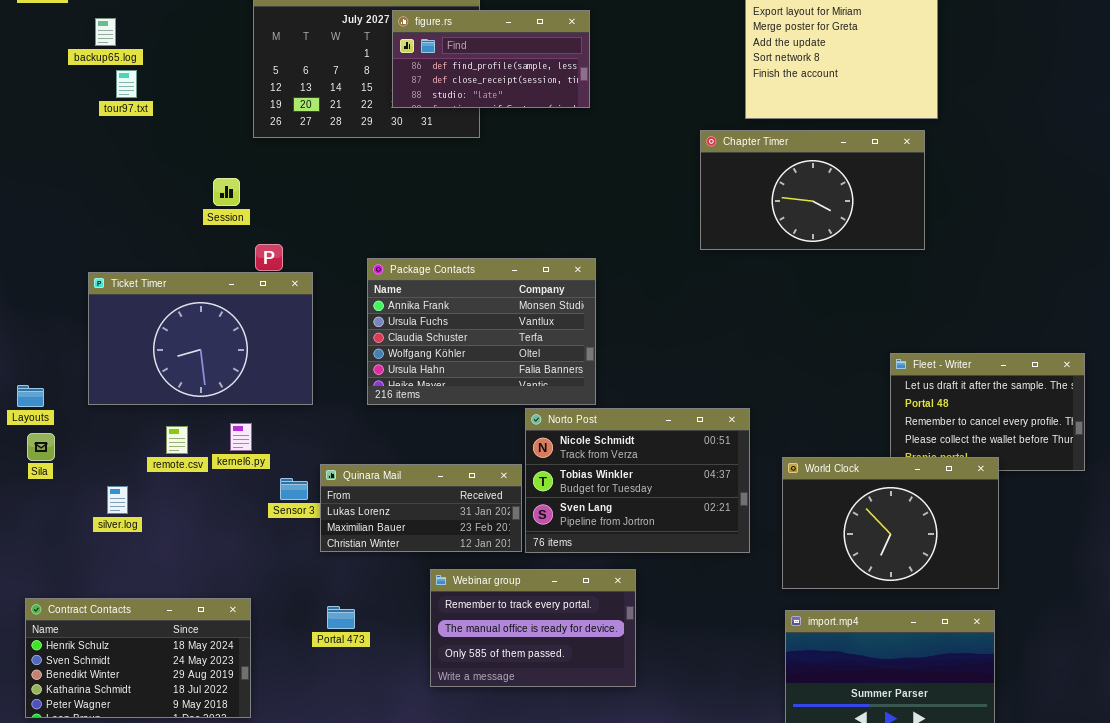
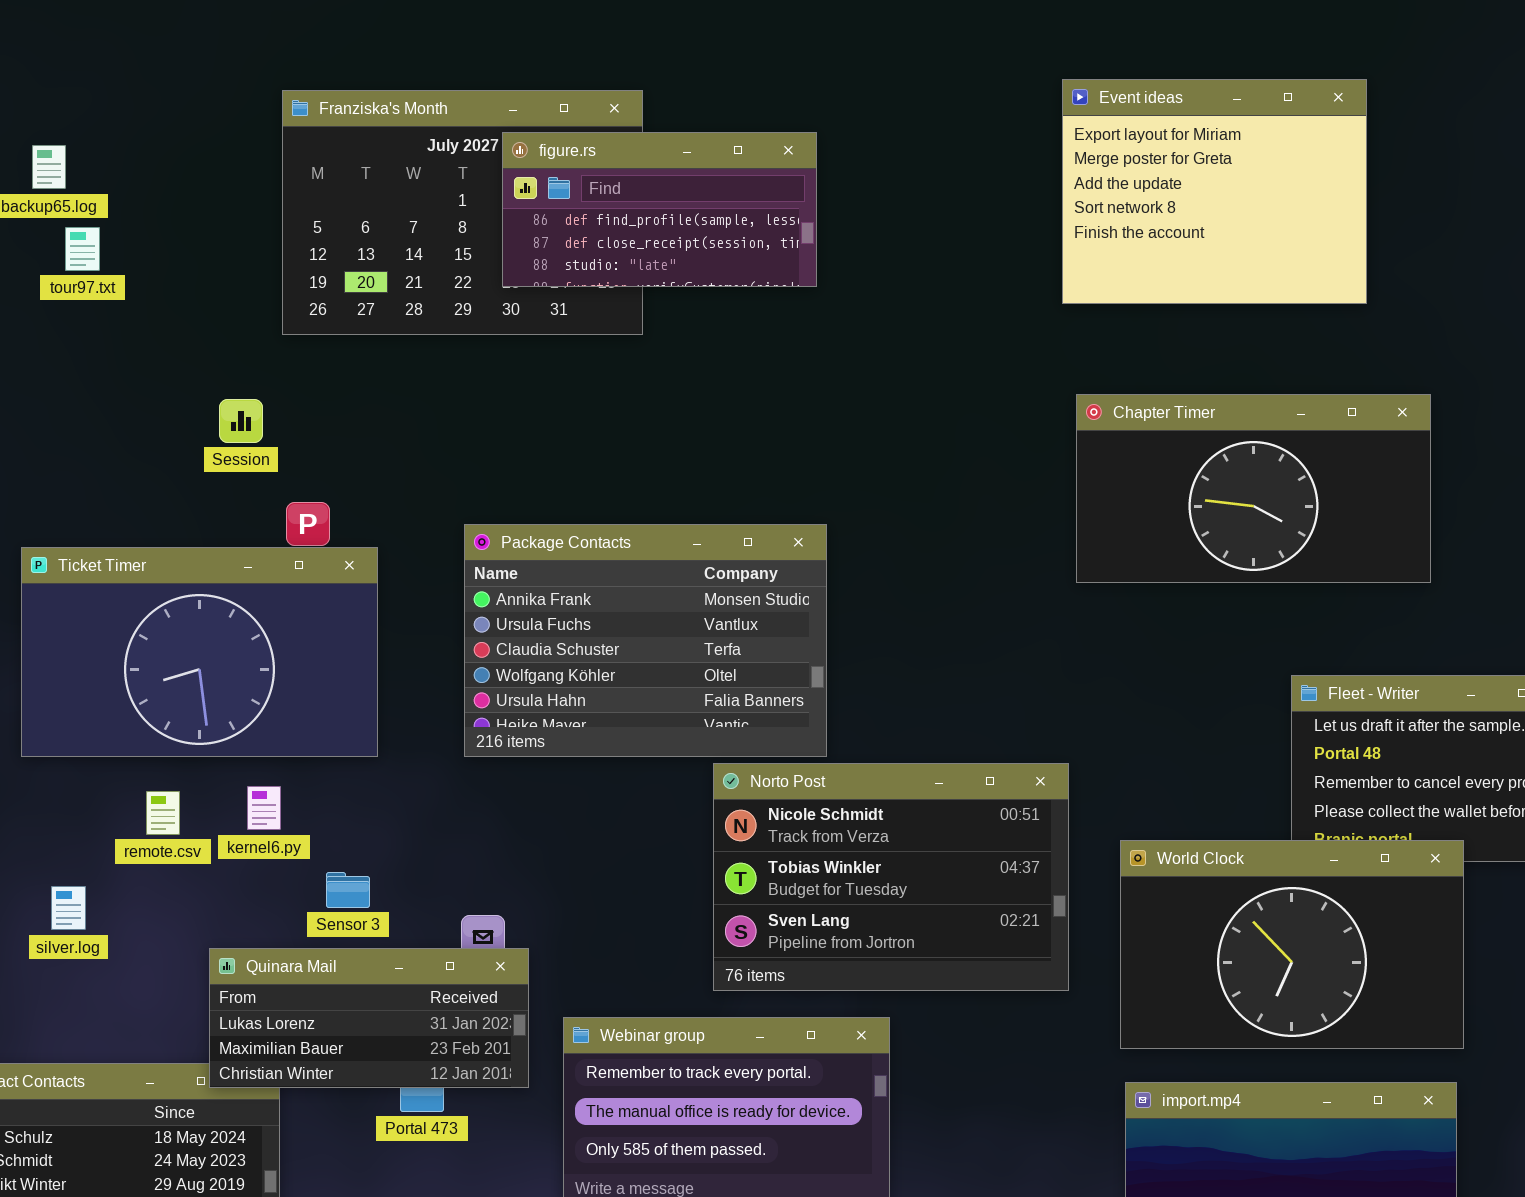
Chapter Timer: [700,130,925,250] -> [1076,394,1431,583], moved
Quinara Mail: [320,464,522,552] -> [209,948,529,1088], moved

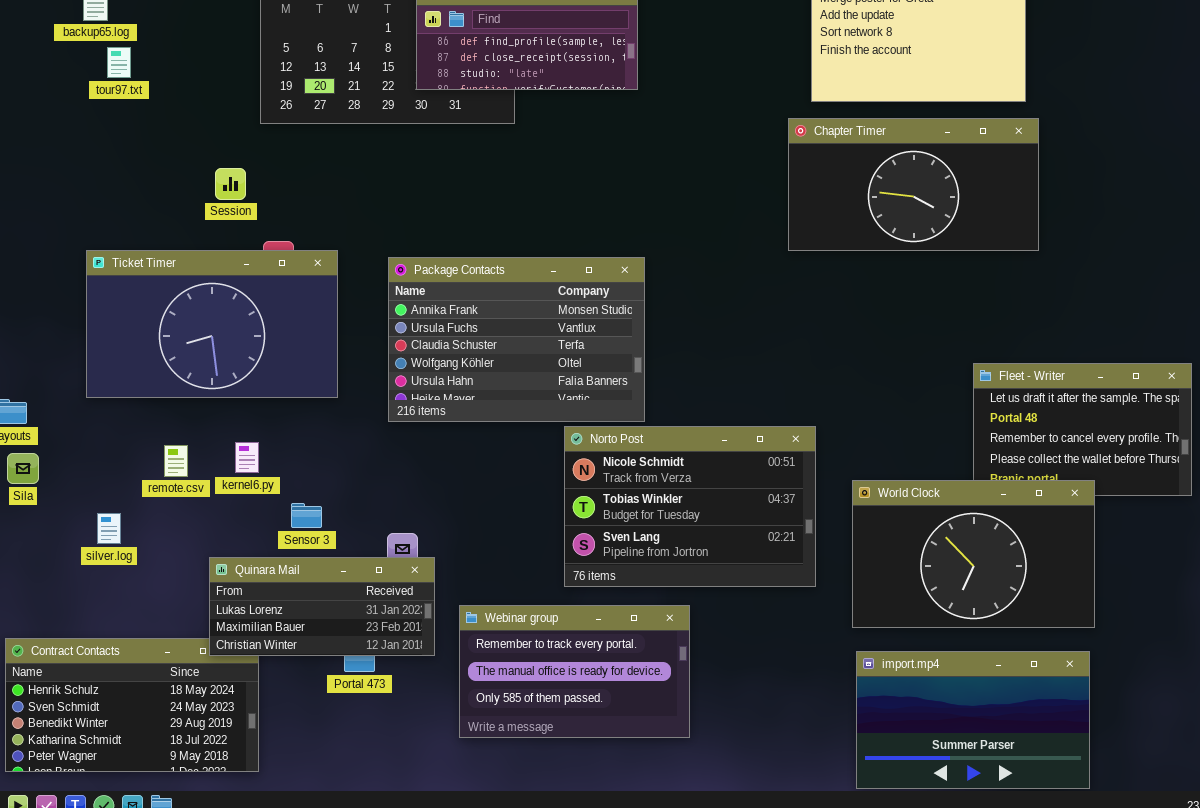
Chapter Timer: [1076,394,1431,583] -> [788,118,1039,251], moved
Ticket Timer: [21,547,378,757] -> [86,250,338,398], moved

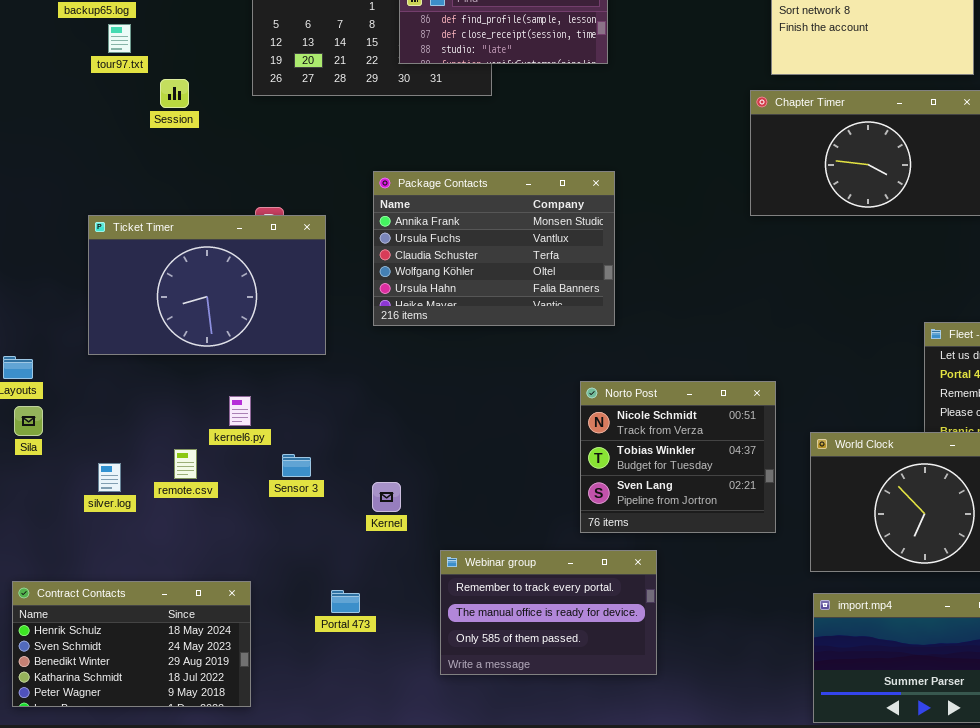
Session: [215,168,246,200] -> [160,79,189,108], moved
Package Contacts: [388,257,645,422] -> [373,171,615,326], moved
Norto Post: [564,426,816,587] -> [580,381,776,533], resized
remote.csv: [164,445,188,477] -> [174,449,197,479], moved
Quinara Mail: [209,557,435,656] -> none, closed

